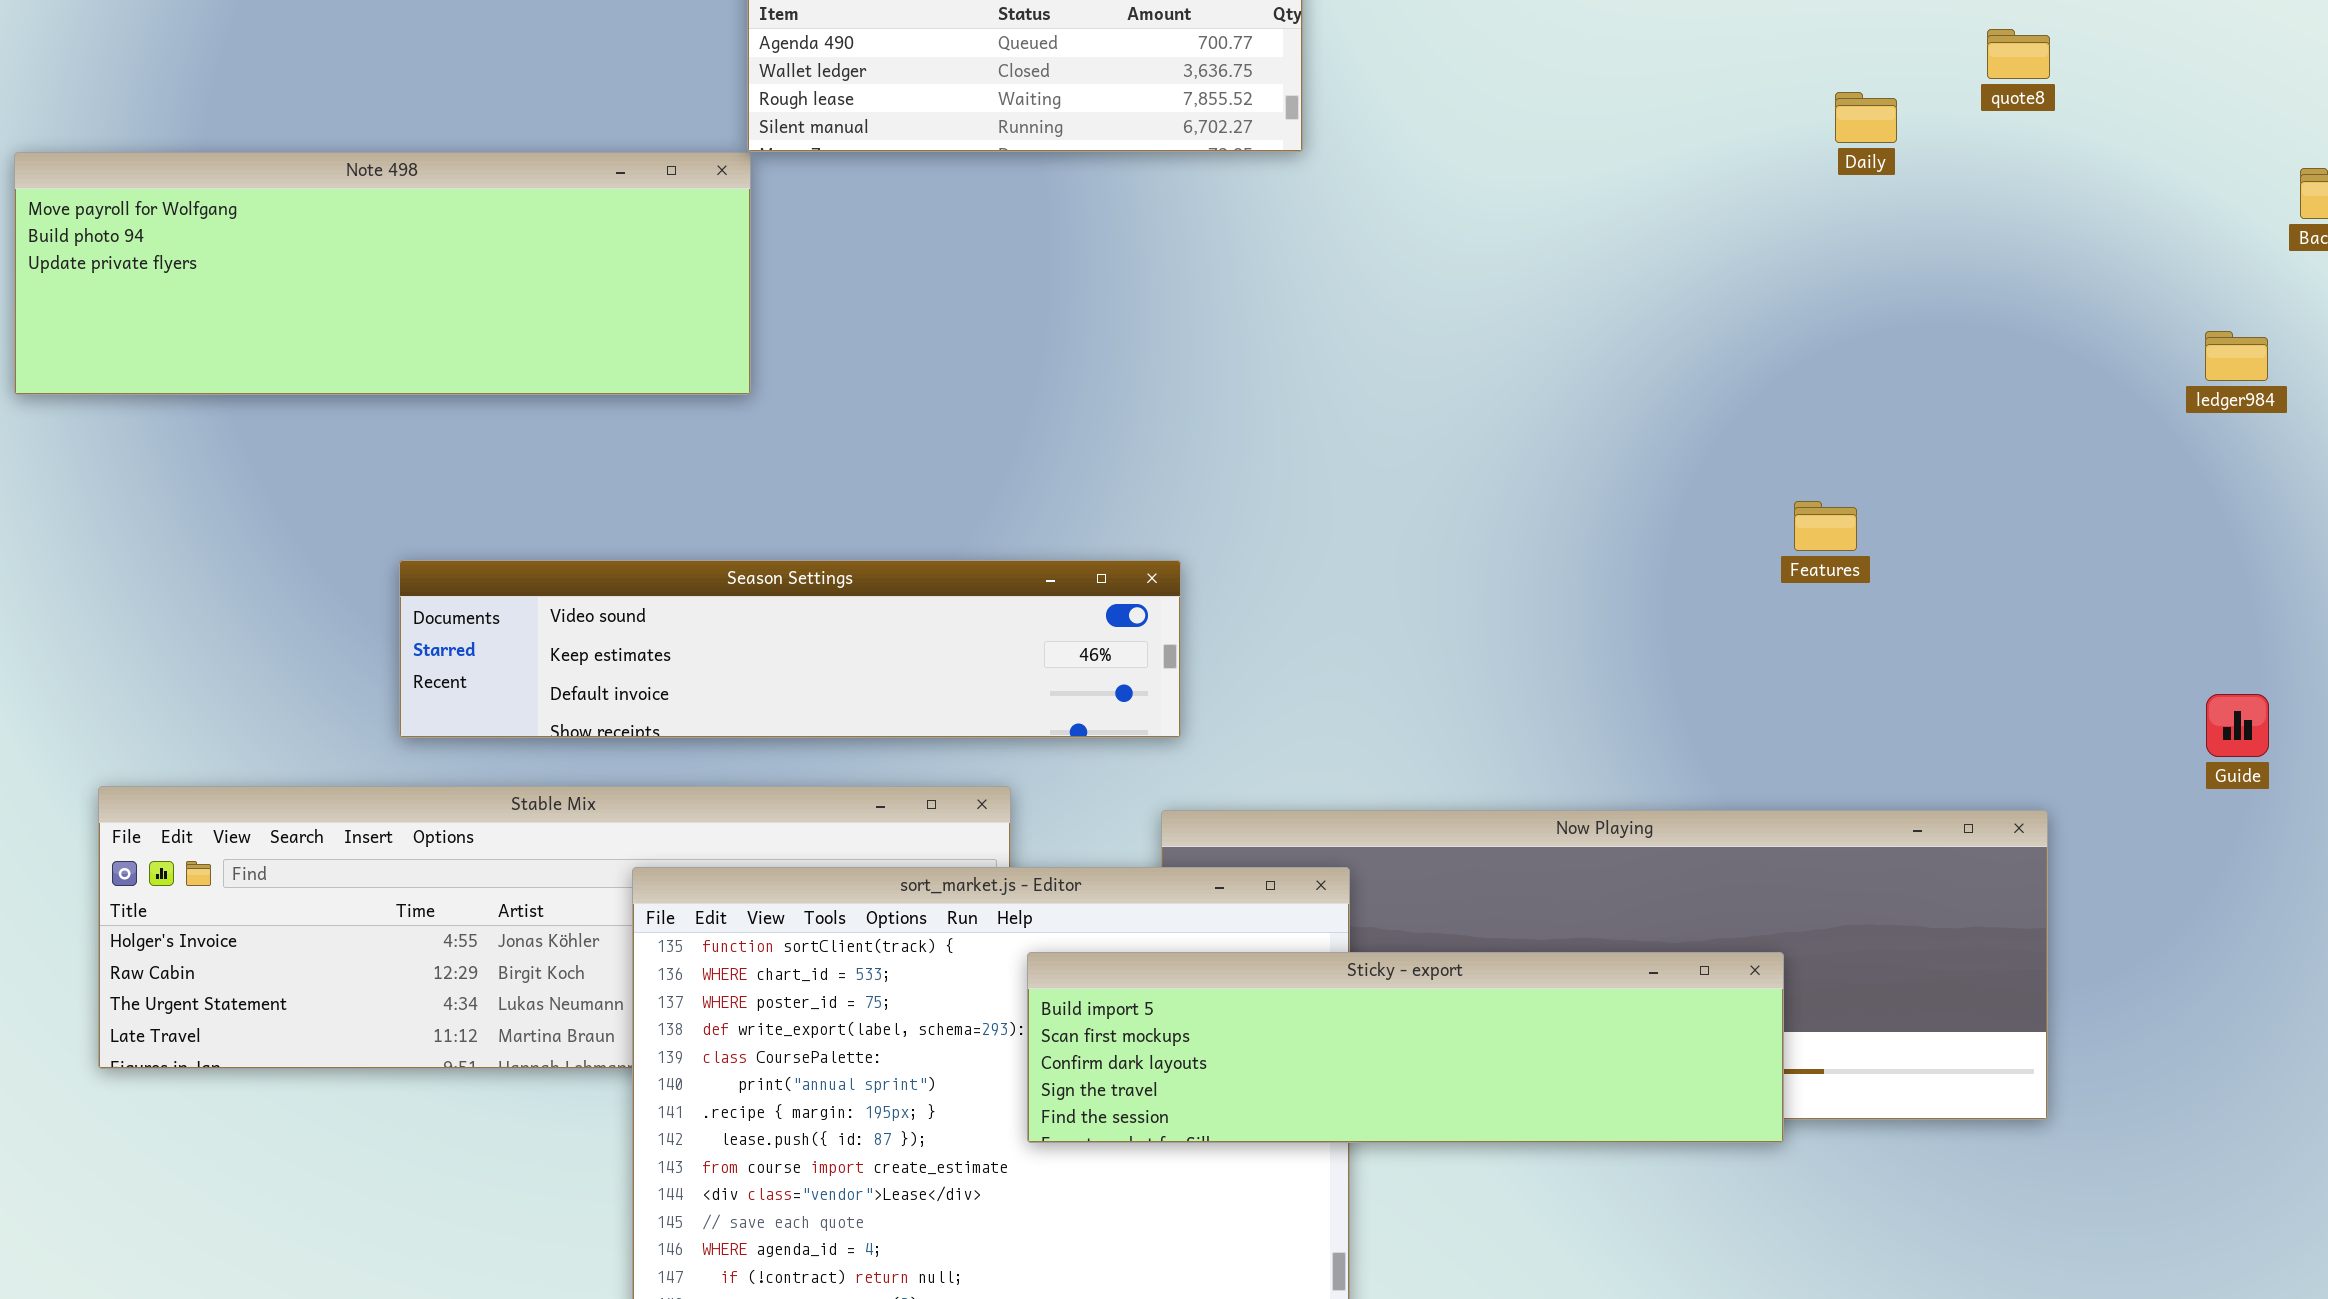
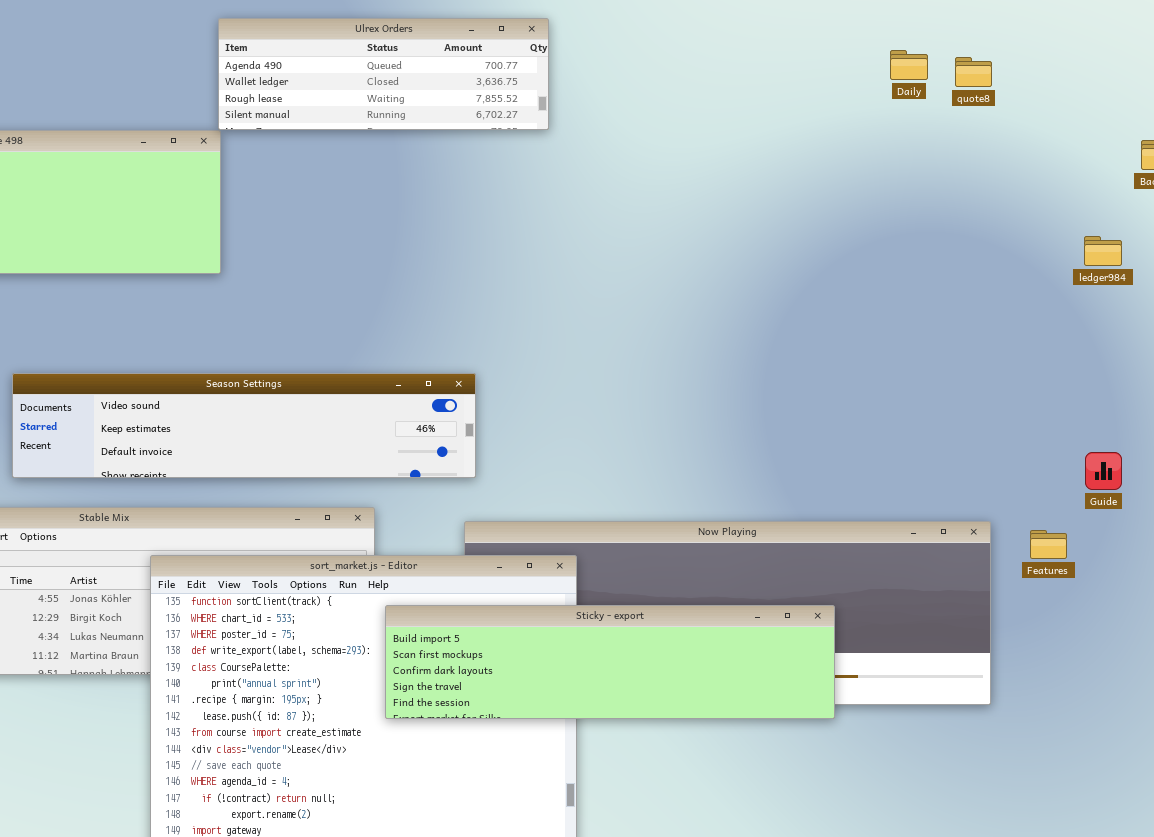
Daily: [1835,92,1897,143] -> [890,50,928,80], moved
Features: [1794,501,1857,551] -> [1030,530,1067,559], moved

